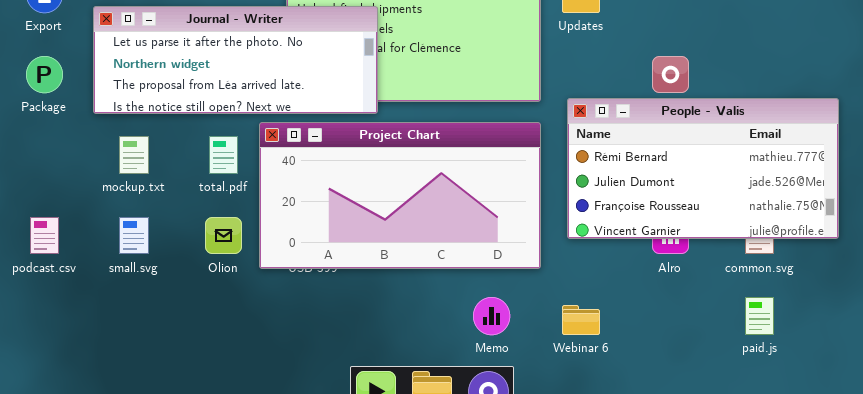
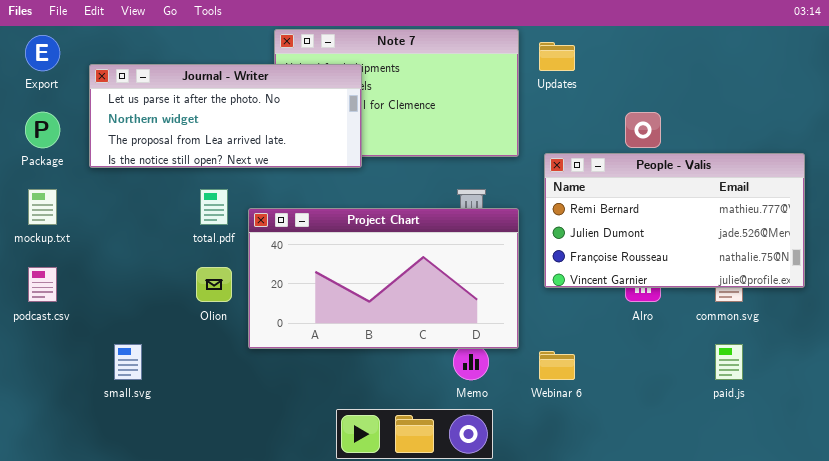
Project Chart: [259,122,541,269] -> [248,208,519,349], moved
mockup.txt: [119,136,149,174] -> [28,189,57,225], moved
small.svg: [119,217,149,254] -> [114,344,142,380], moved

